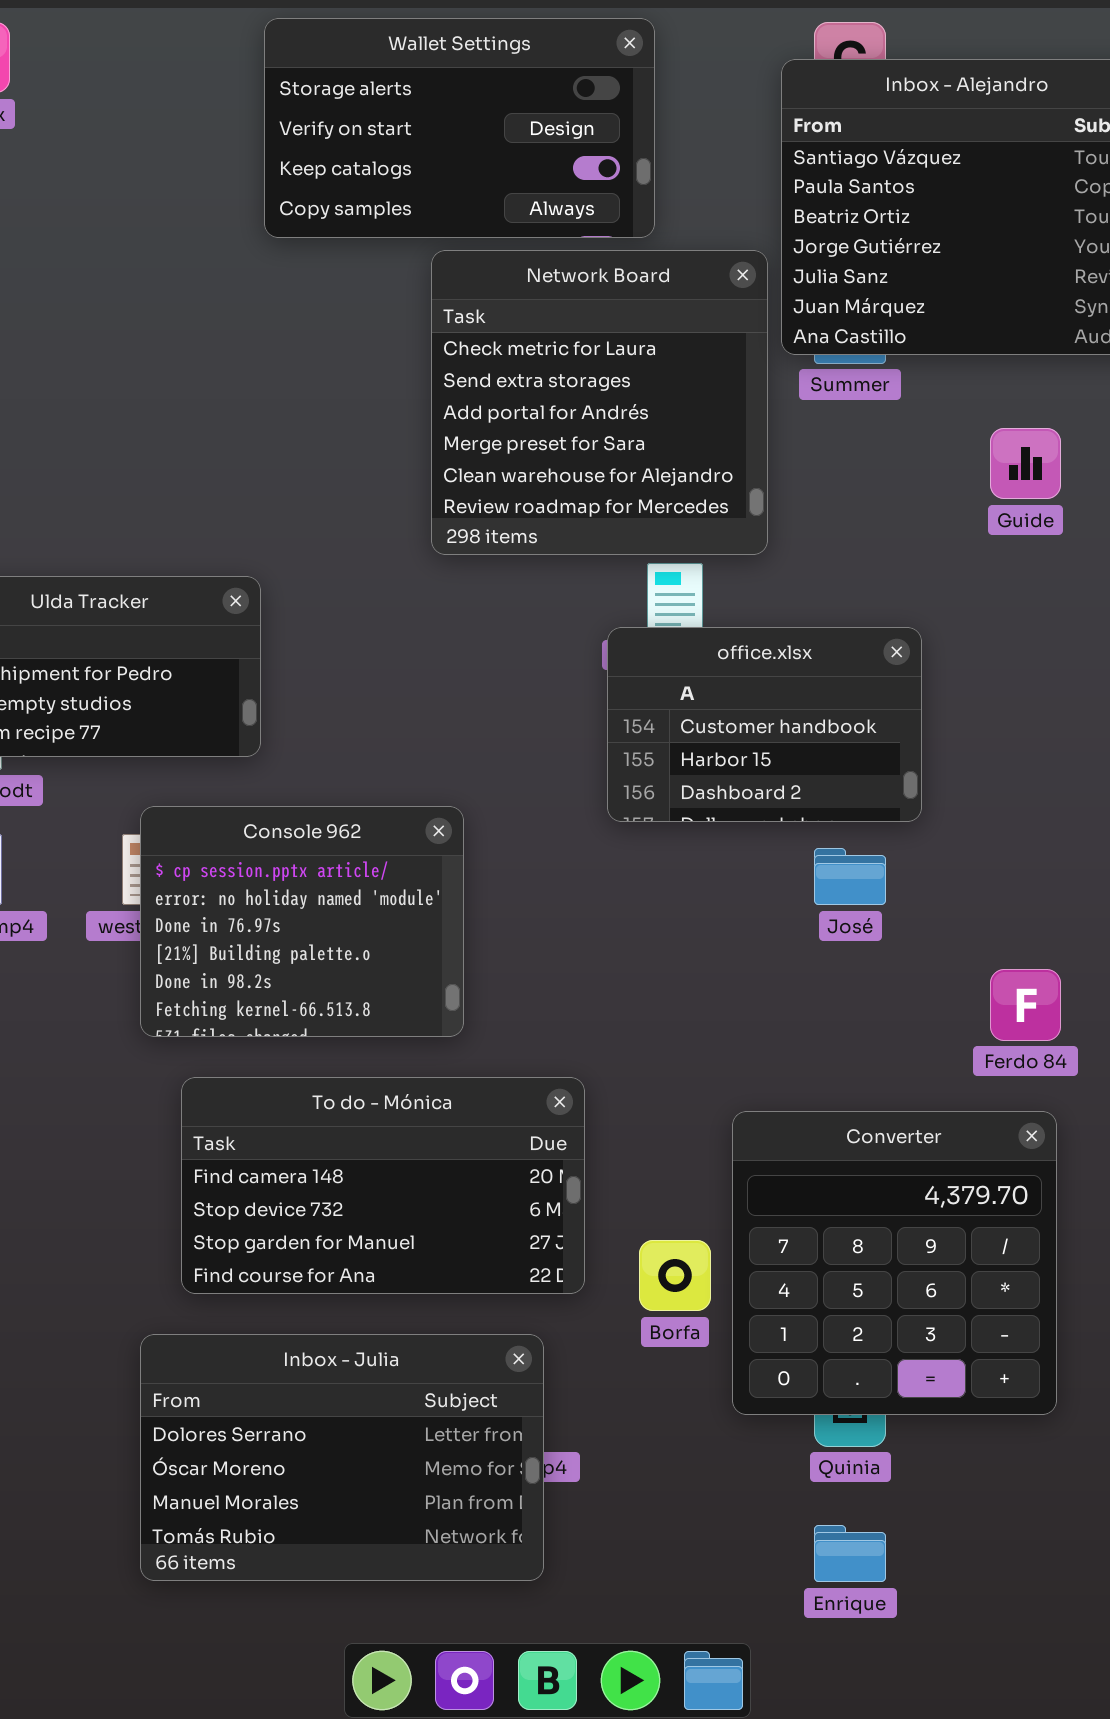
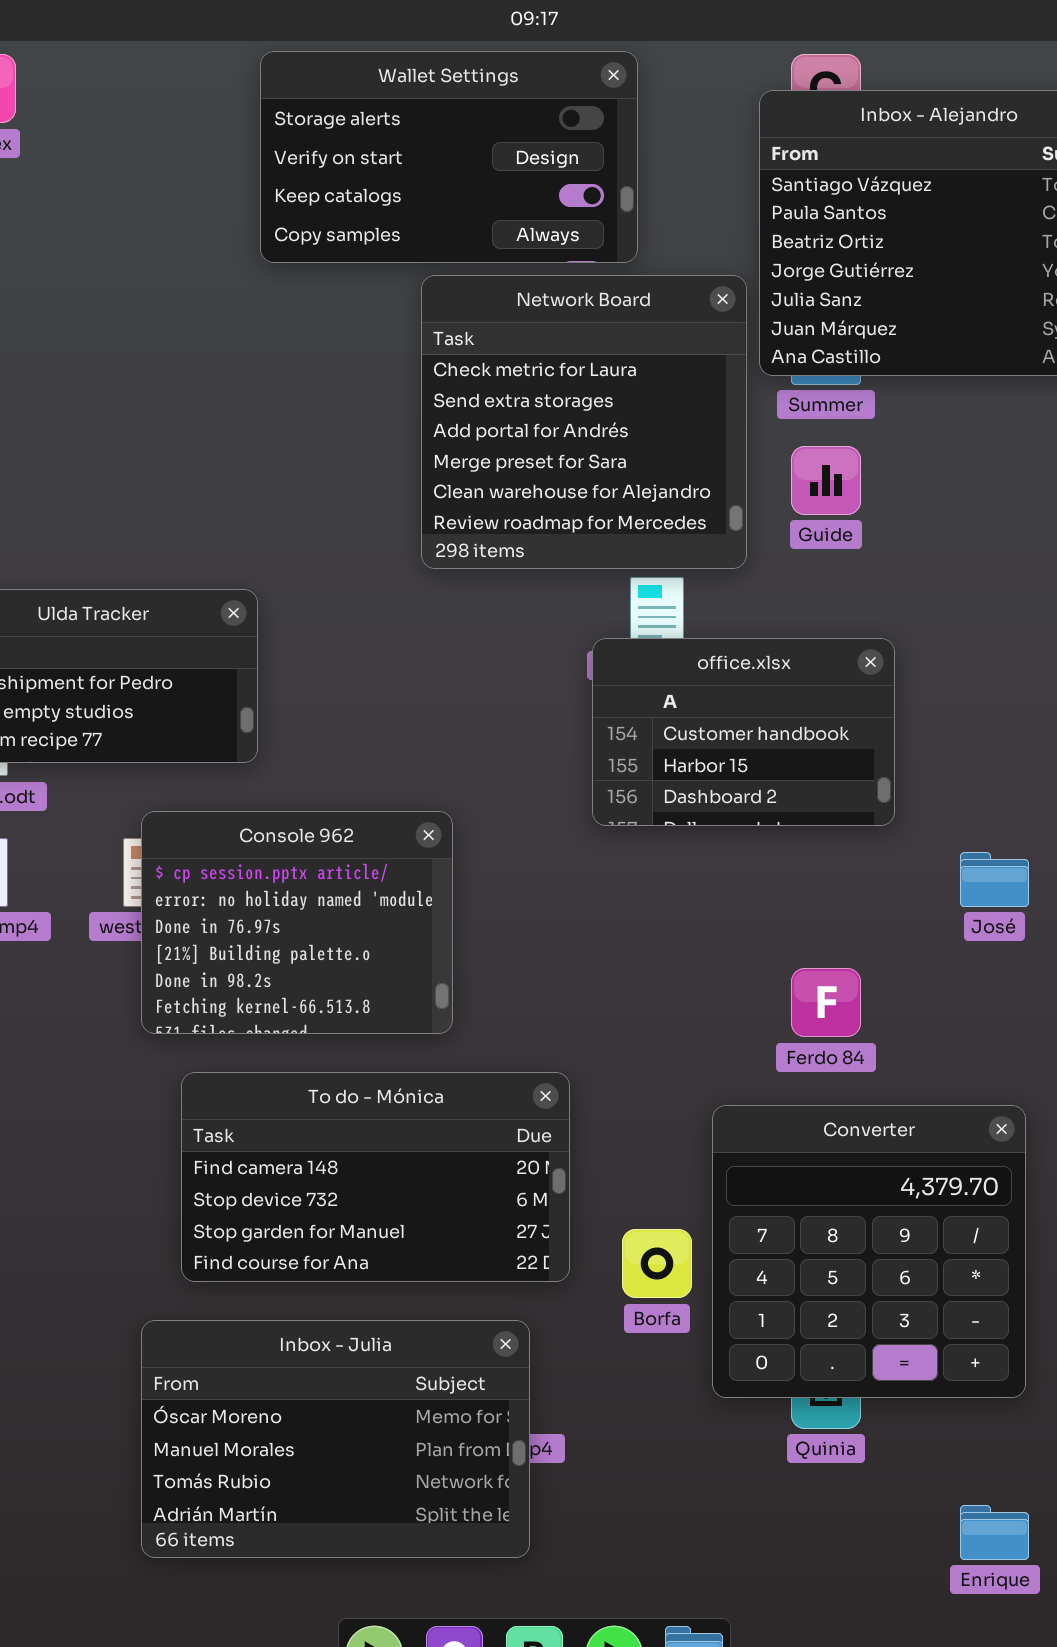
Guide: [990,428,1061,499] -> [791,446,861,515], moved
José: [814,848,886,905] -> [960,852,1029,907], moved
Ferdo 84: [990,969,1061,1041] -> [791,968,861,1037], moved
Inbox - Julia: [140,1334,544,1581] -> [141,1320,530,1558], scrolled down 1 row
Enrique: [814,1525,886,1582] -> [960,1505,1029,1560], moved

